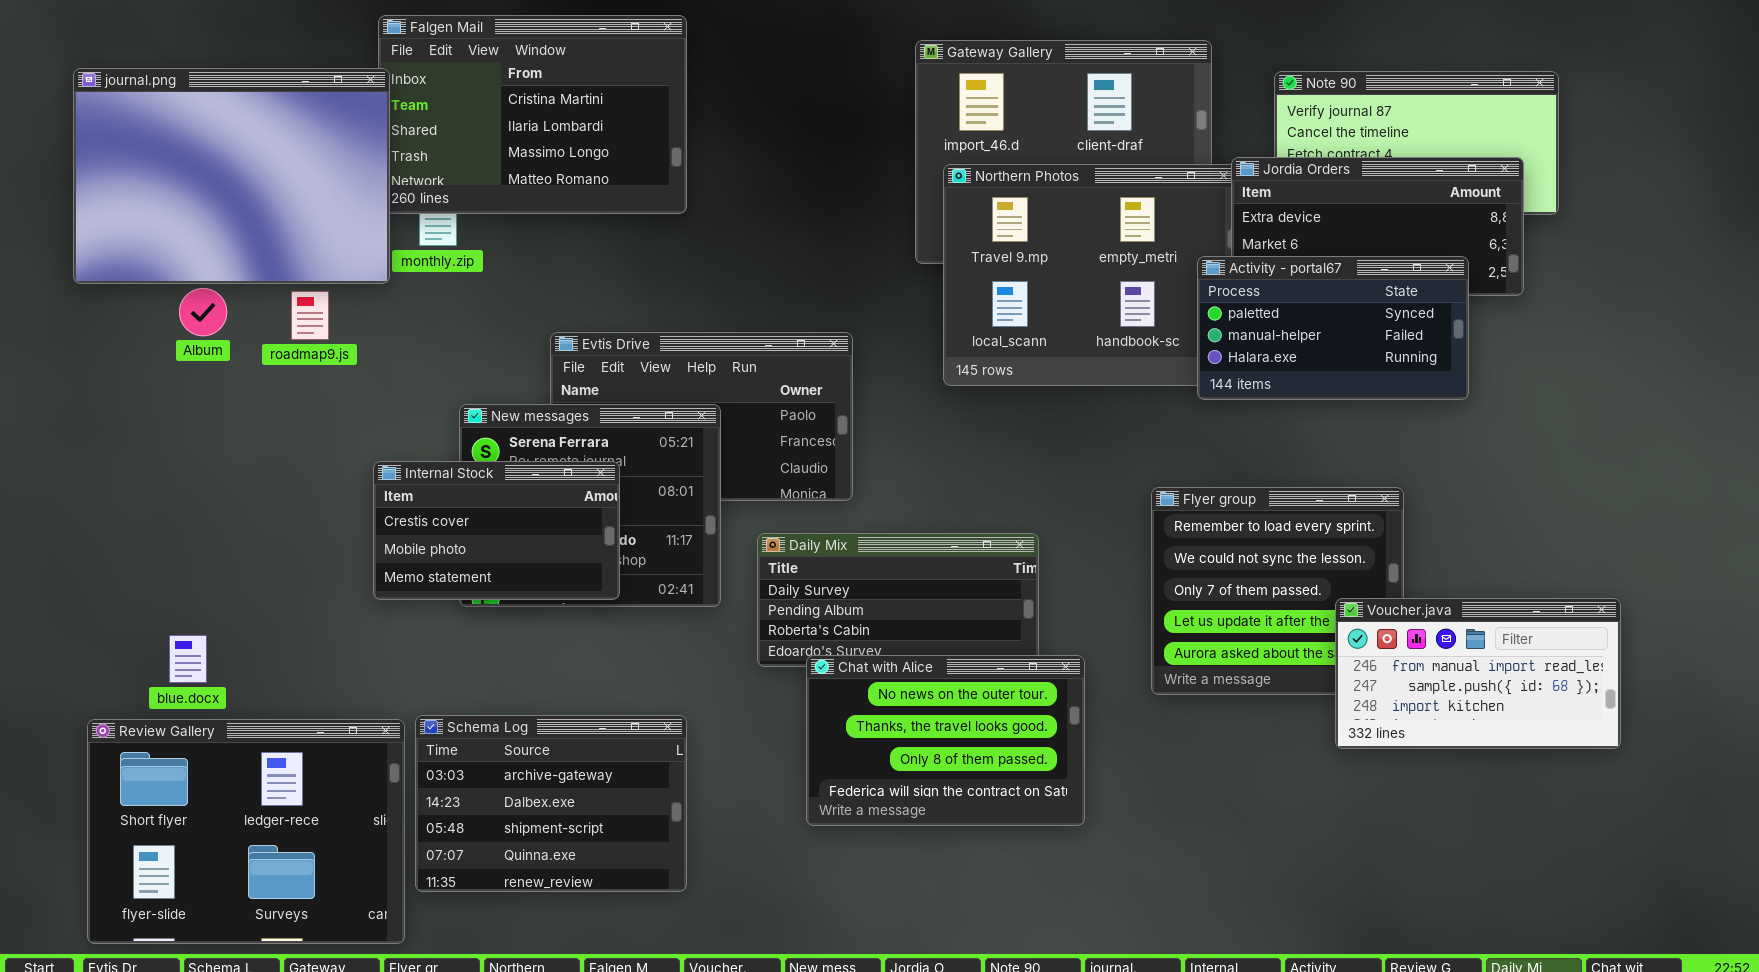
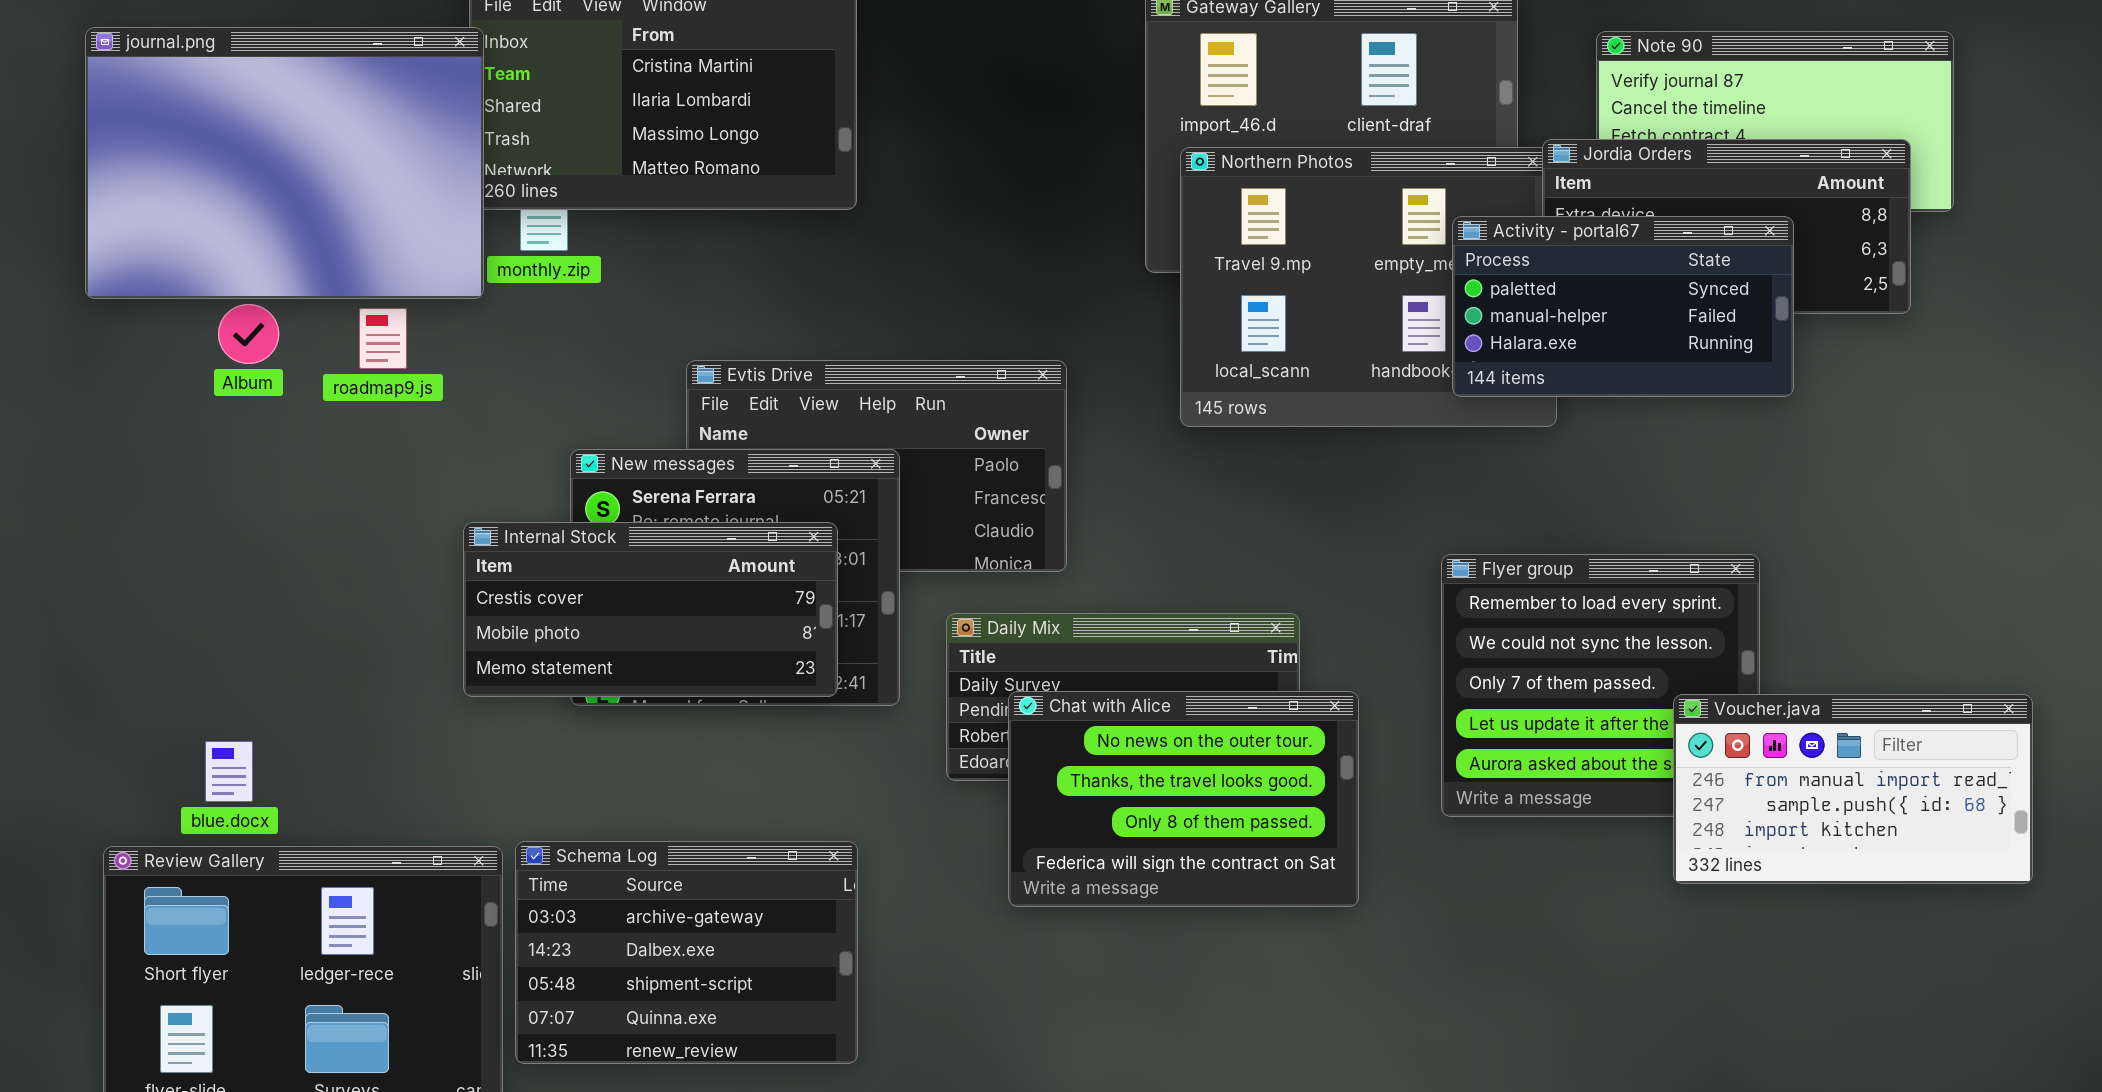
Activity - portal67: [1197,256,1469,400] -> [1452,216,1794,397], moved
Internal Stock: [373,461,620,600] -> [463,522,838,697], resized
Chat with Alice: [806,655,1085,826] -> [1008,691,1359,907], moved

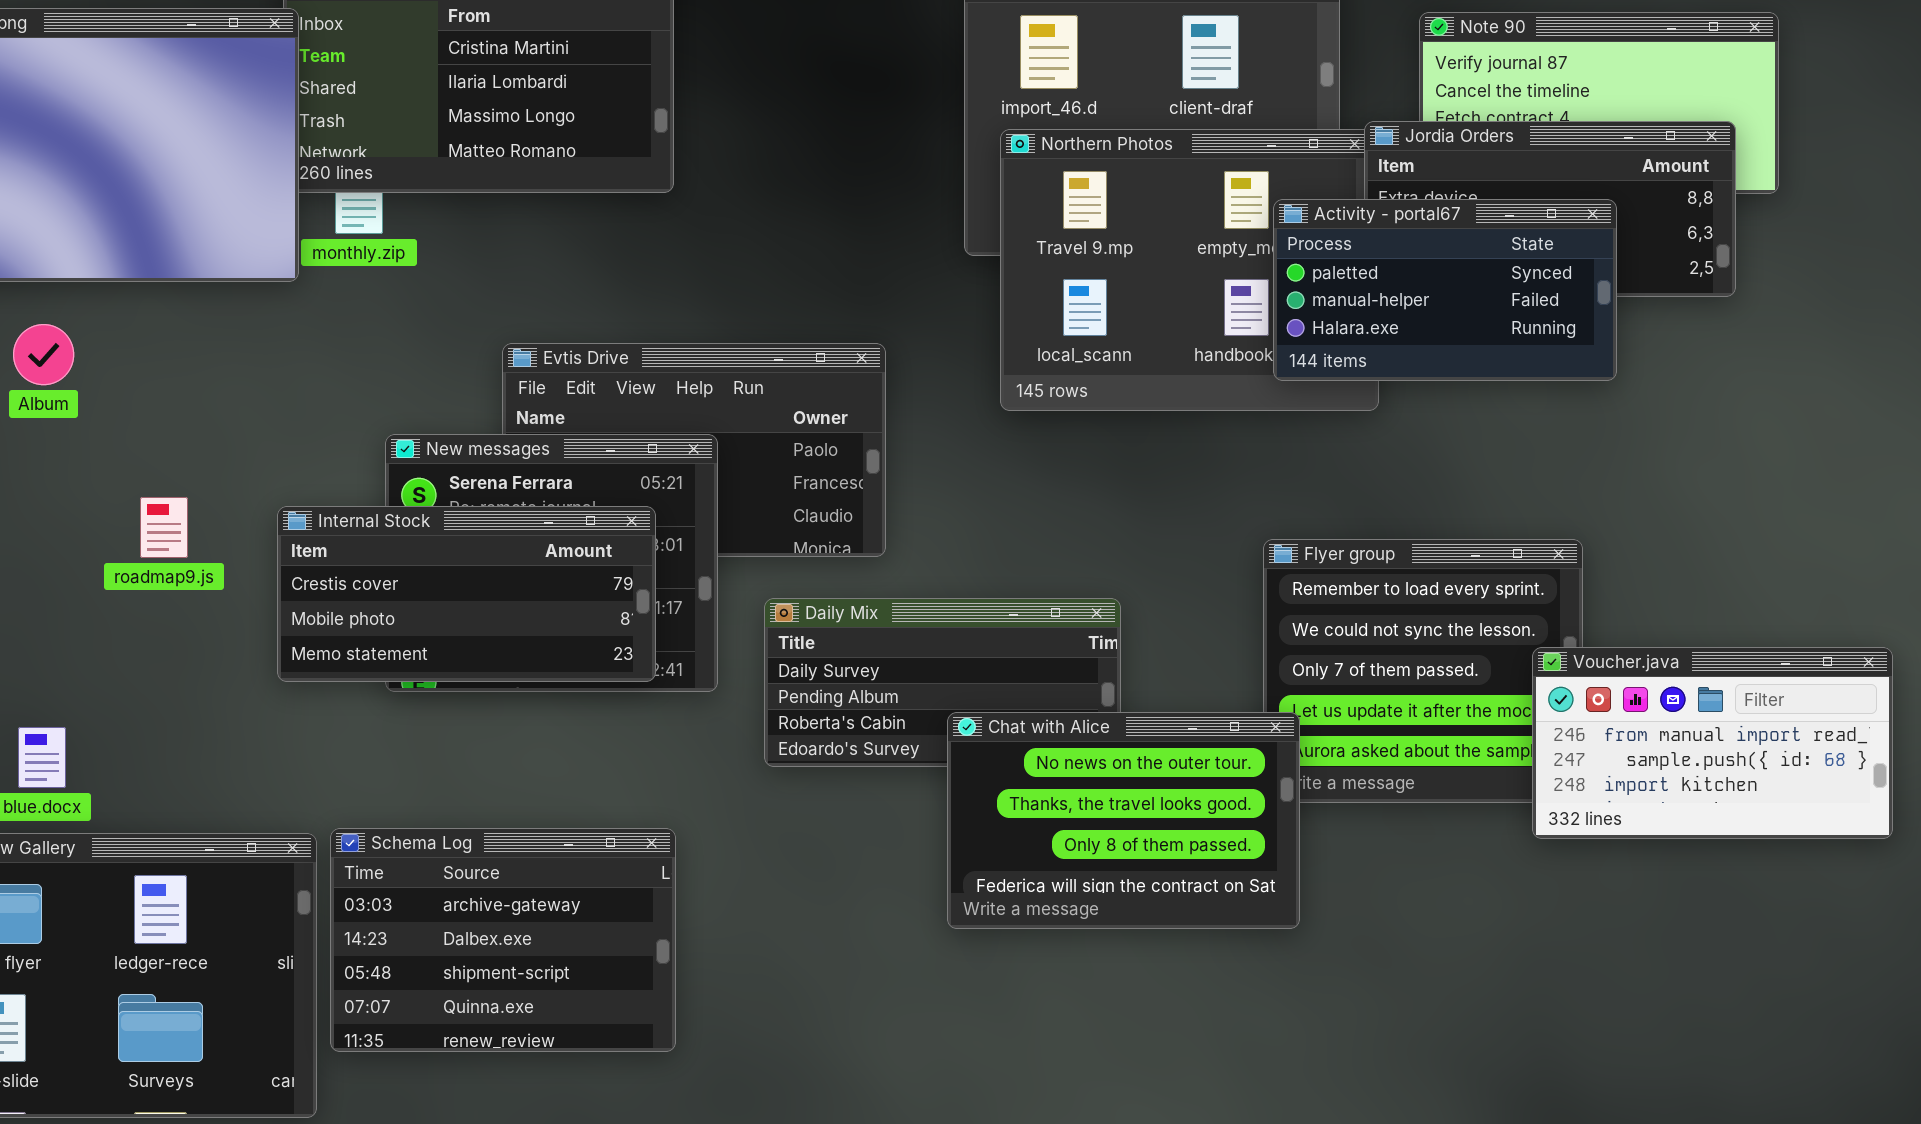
Album: [218,304,279,364] -> [13,324,74,385], moved
roadmap9.js: [359,308,407,369] -> [140,497,188,558], moved
Chat with Alice: [1008,691,1359,907] -> [947,712,1300,929], moved
Voucher.java: [1673,694,2033,884] -> [1532,647,1893,839], moved

